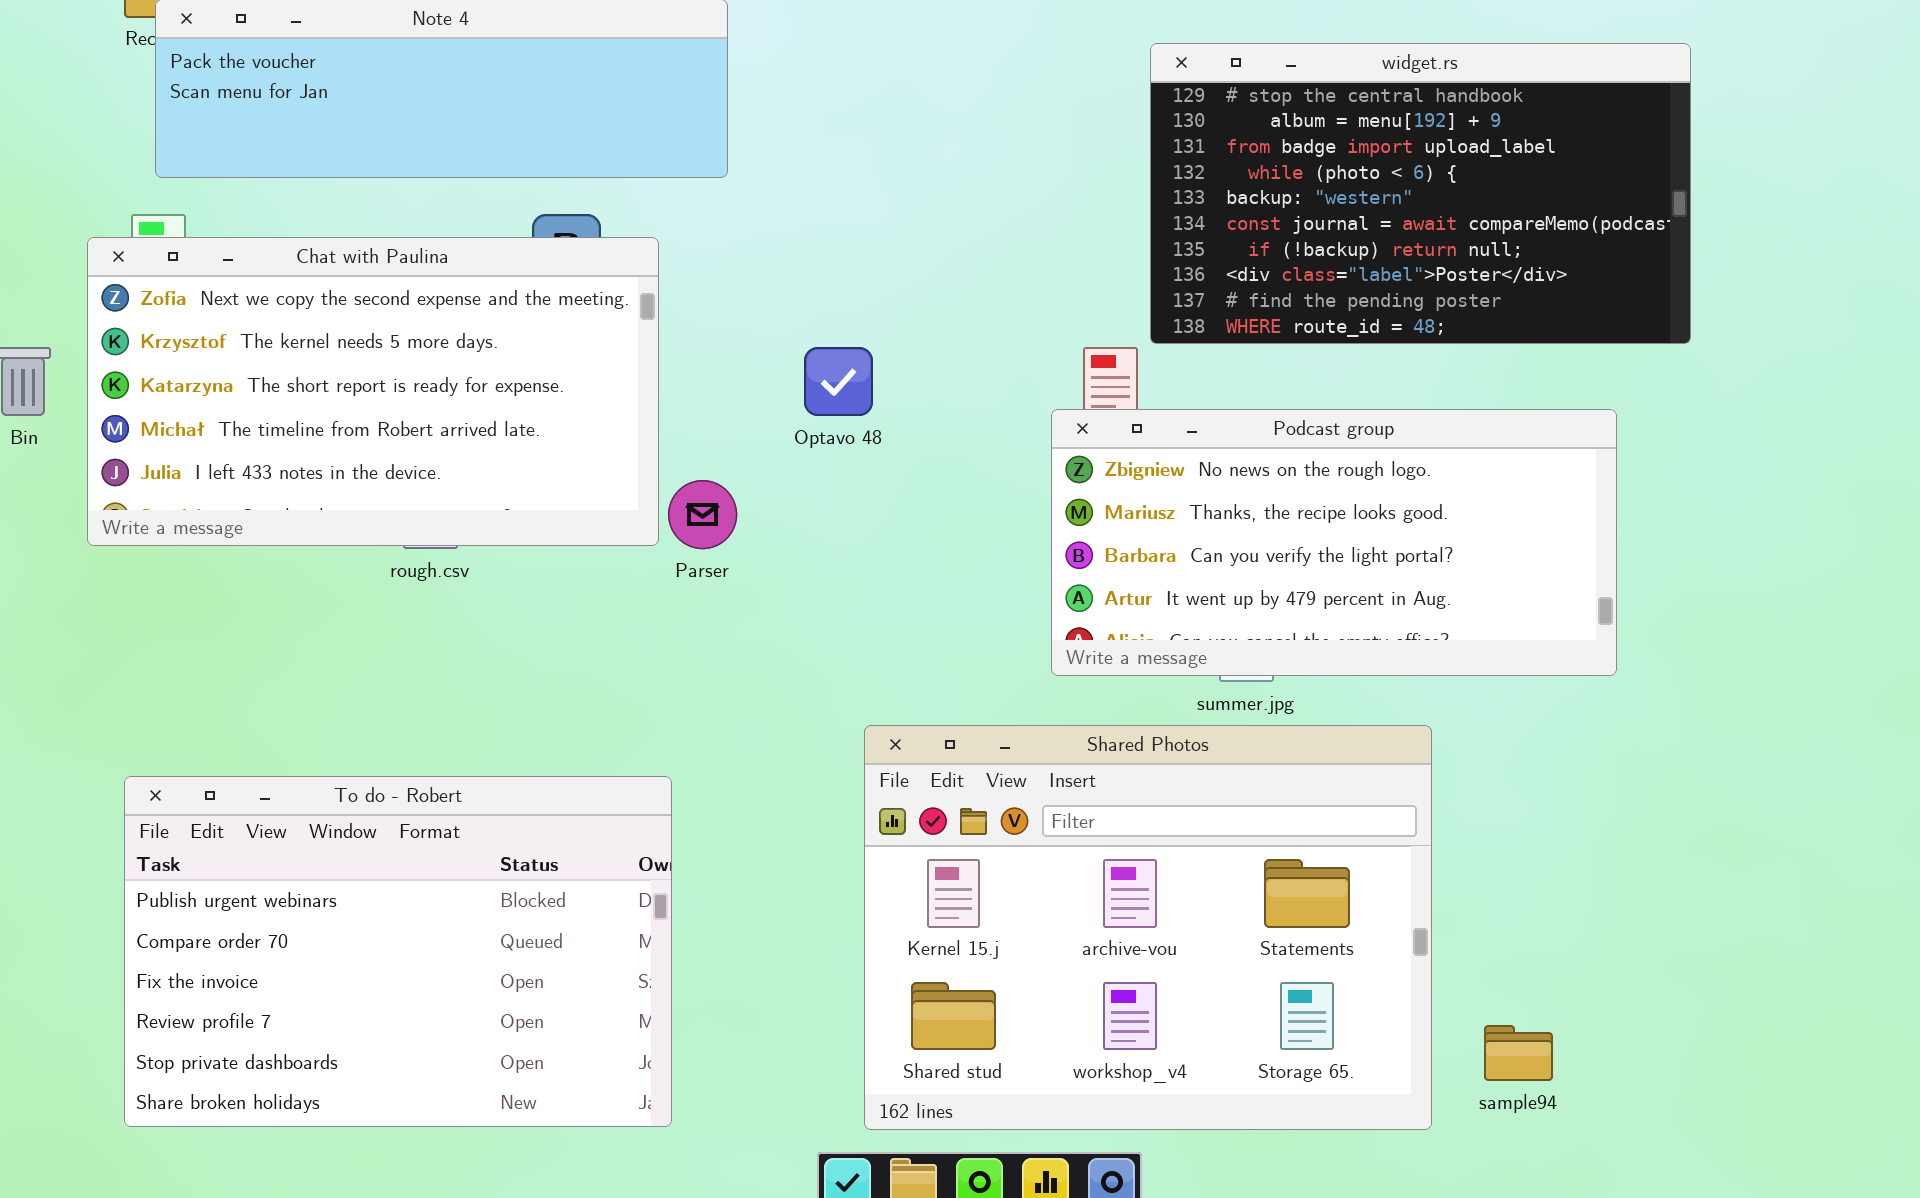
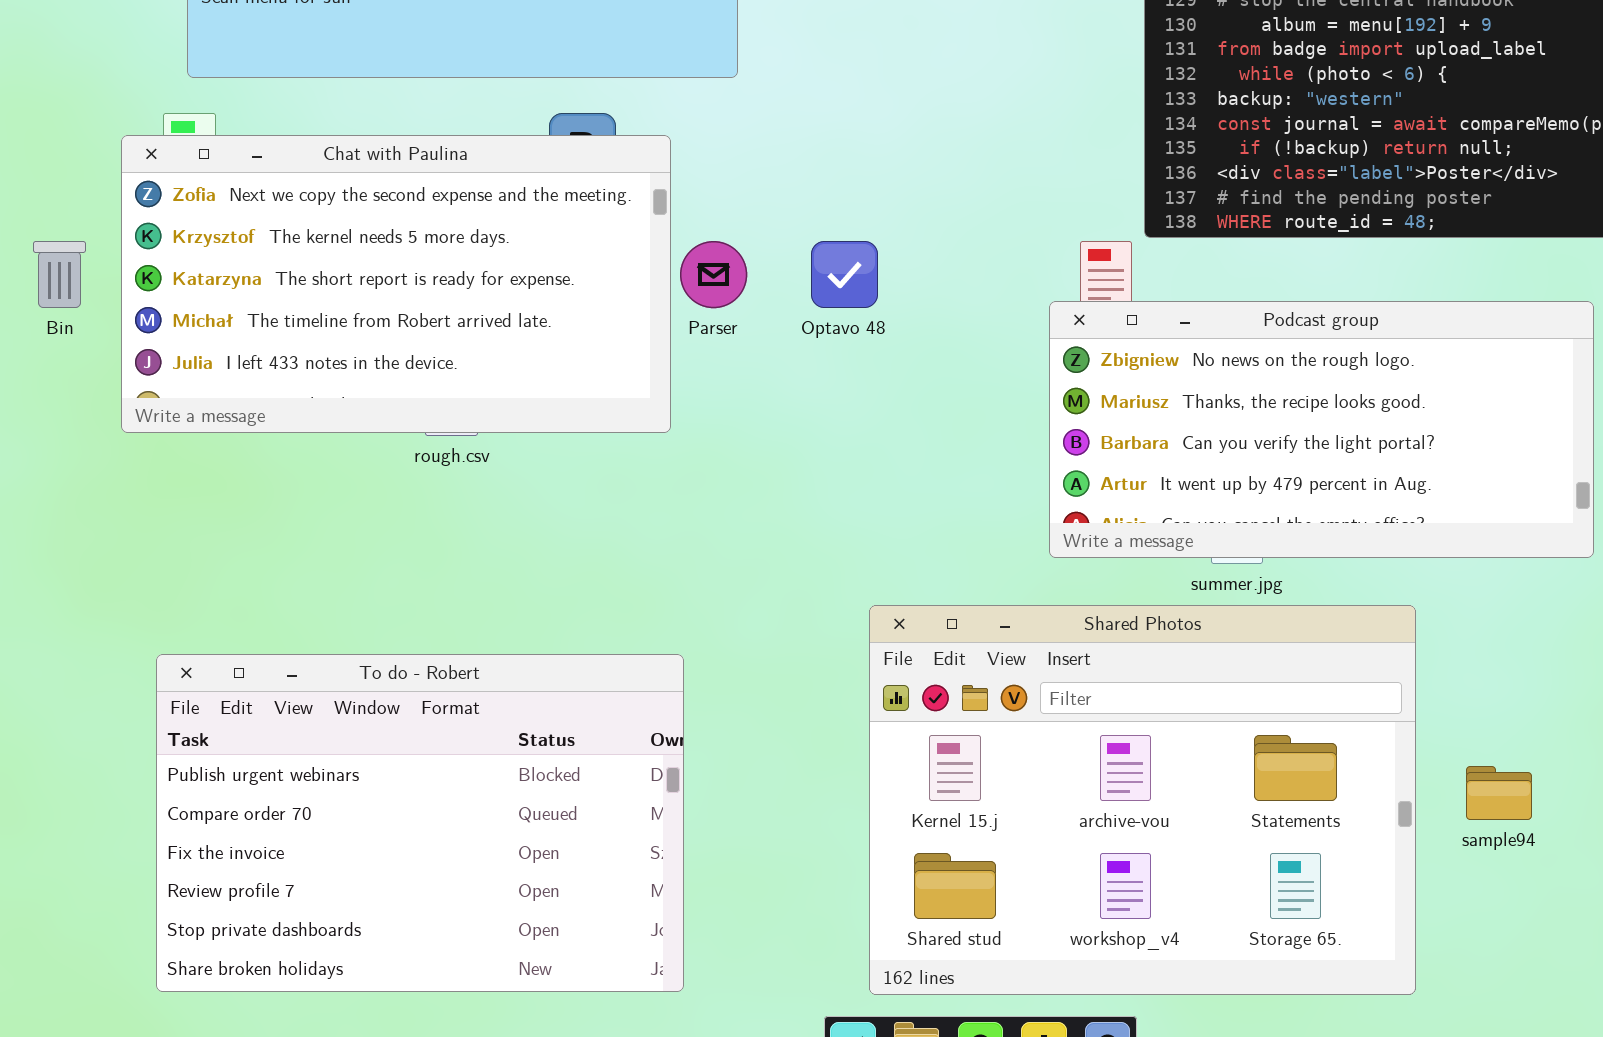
Parser: [668,480,737,549] -> [680,241,747,308], moved
sample94: [1484,1025,1553,1081] -> [1466,766,1532,820], moved

